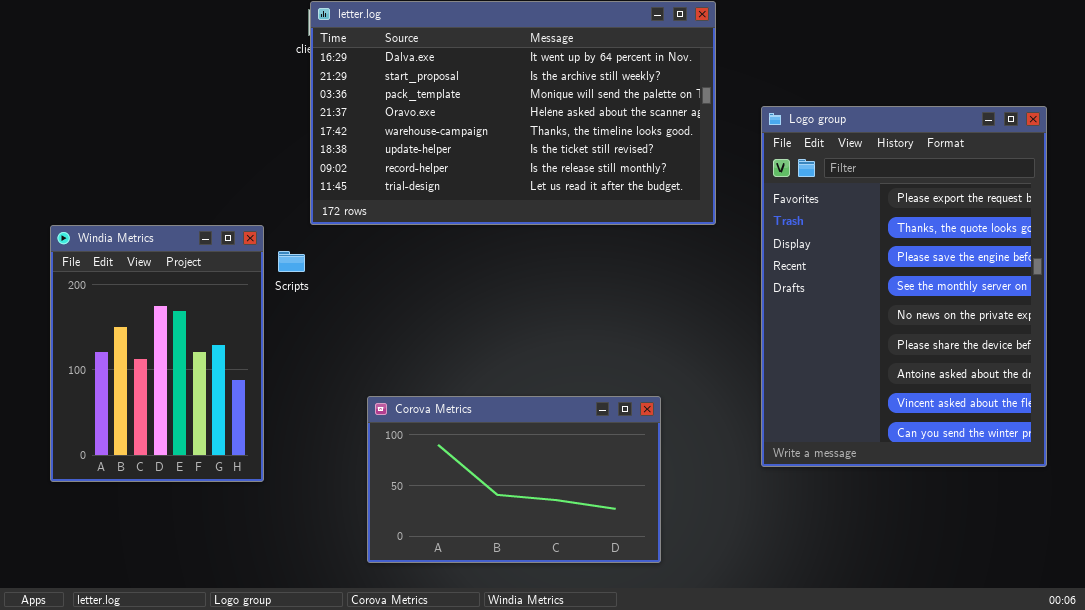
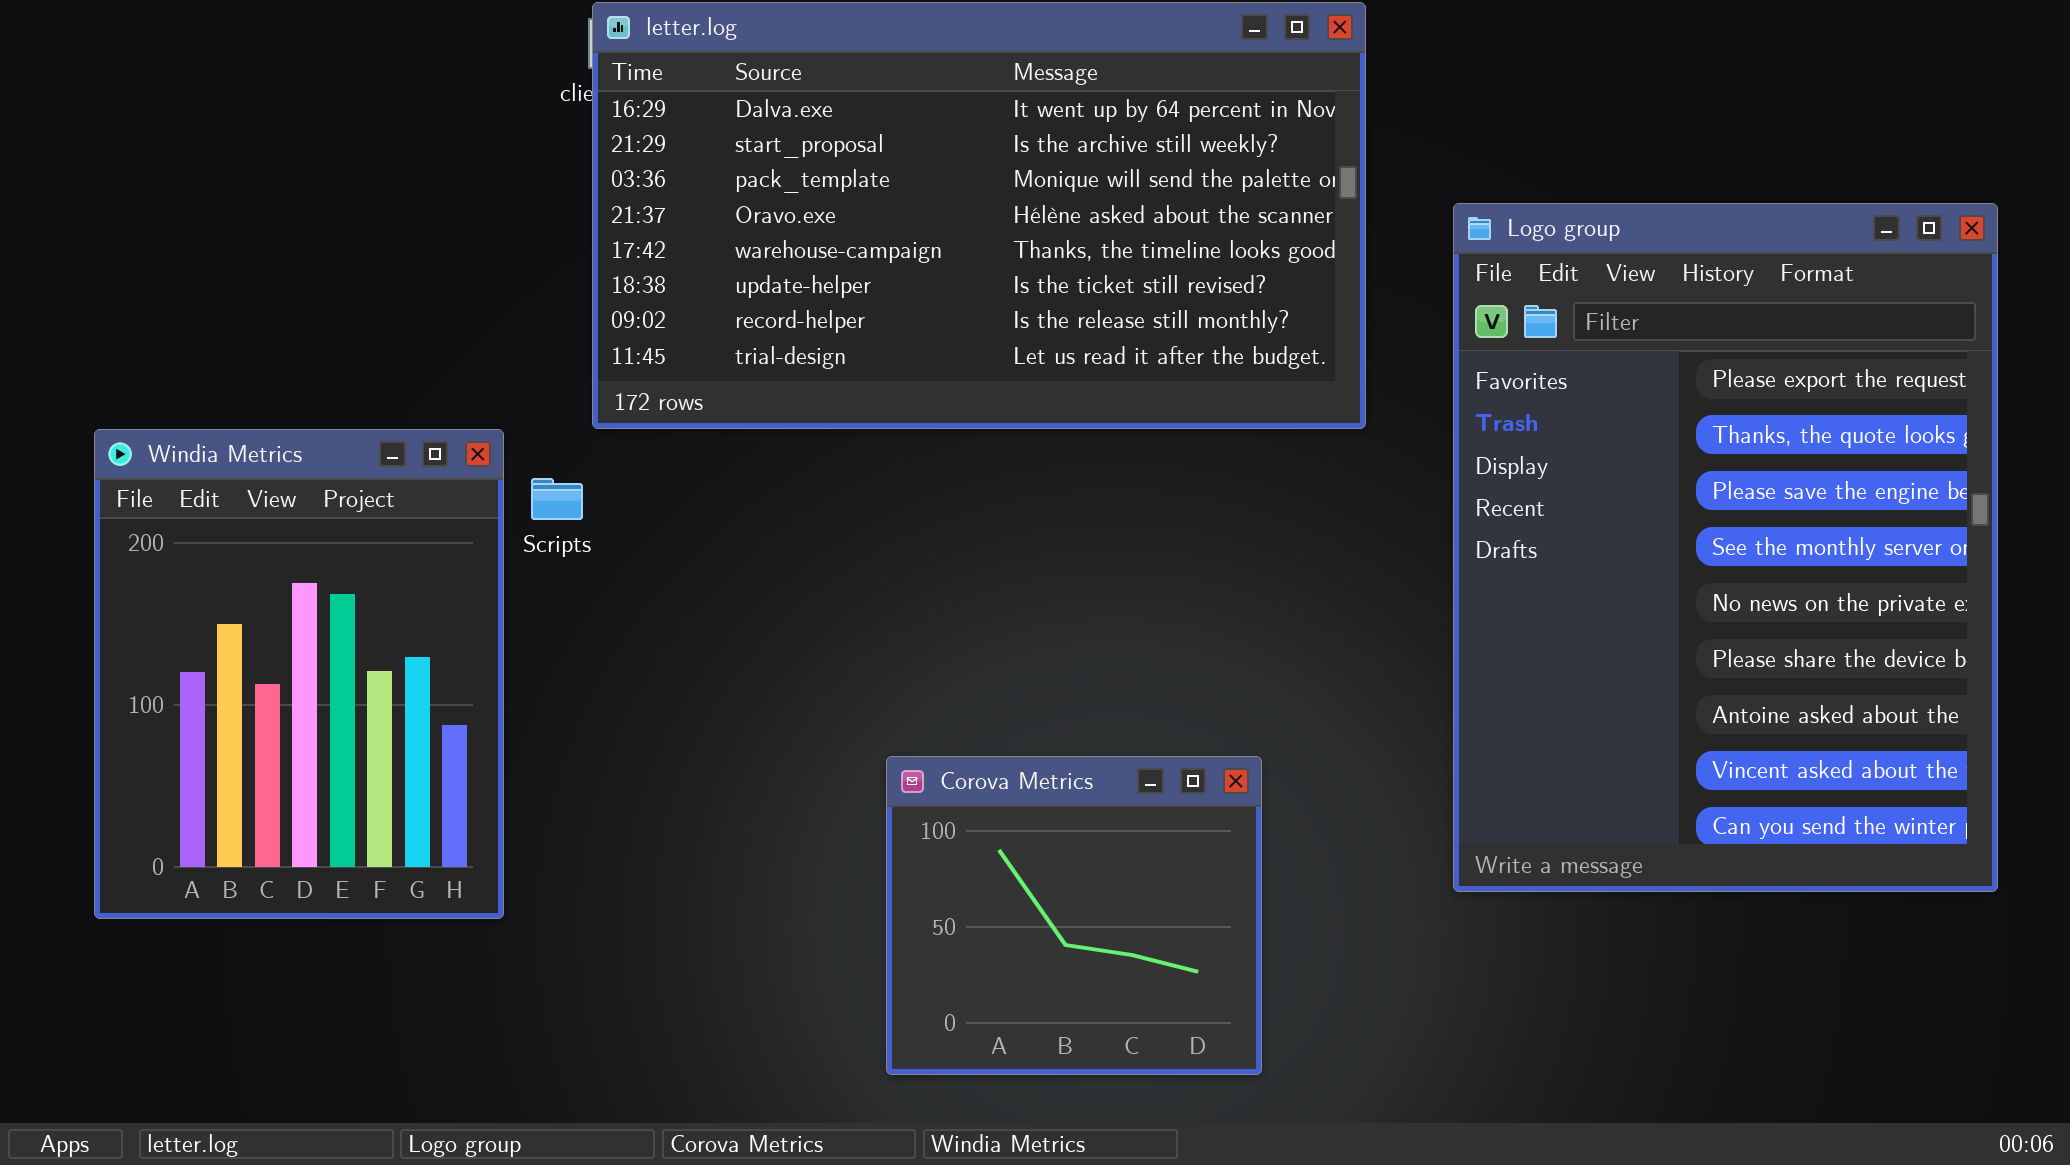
Corova Metrics: [367,396,661,563] -> [886,756,1262,1075], resized

